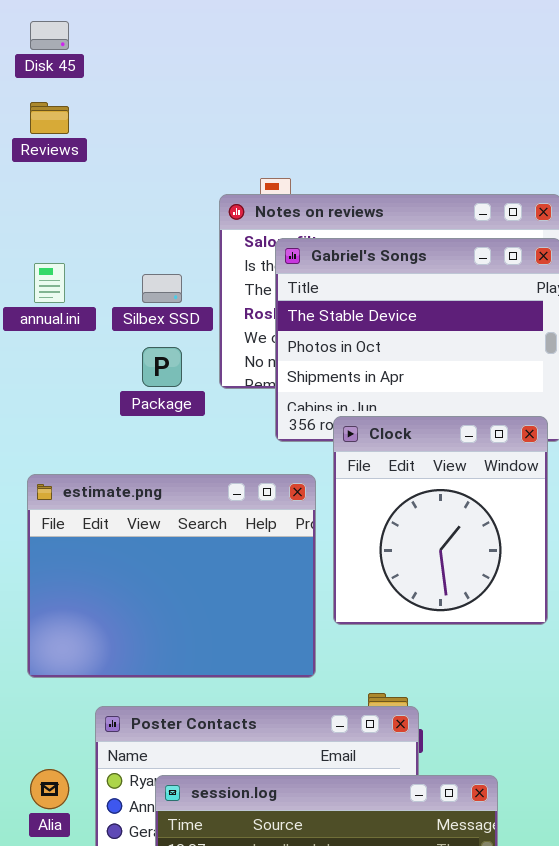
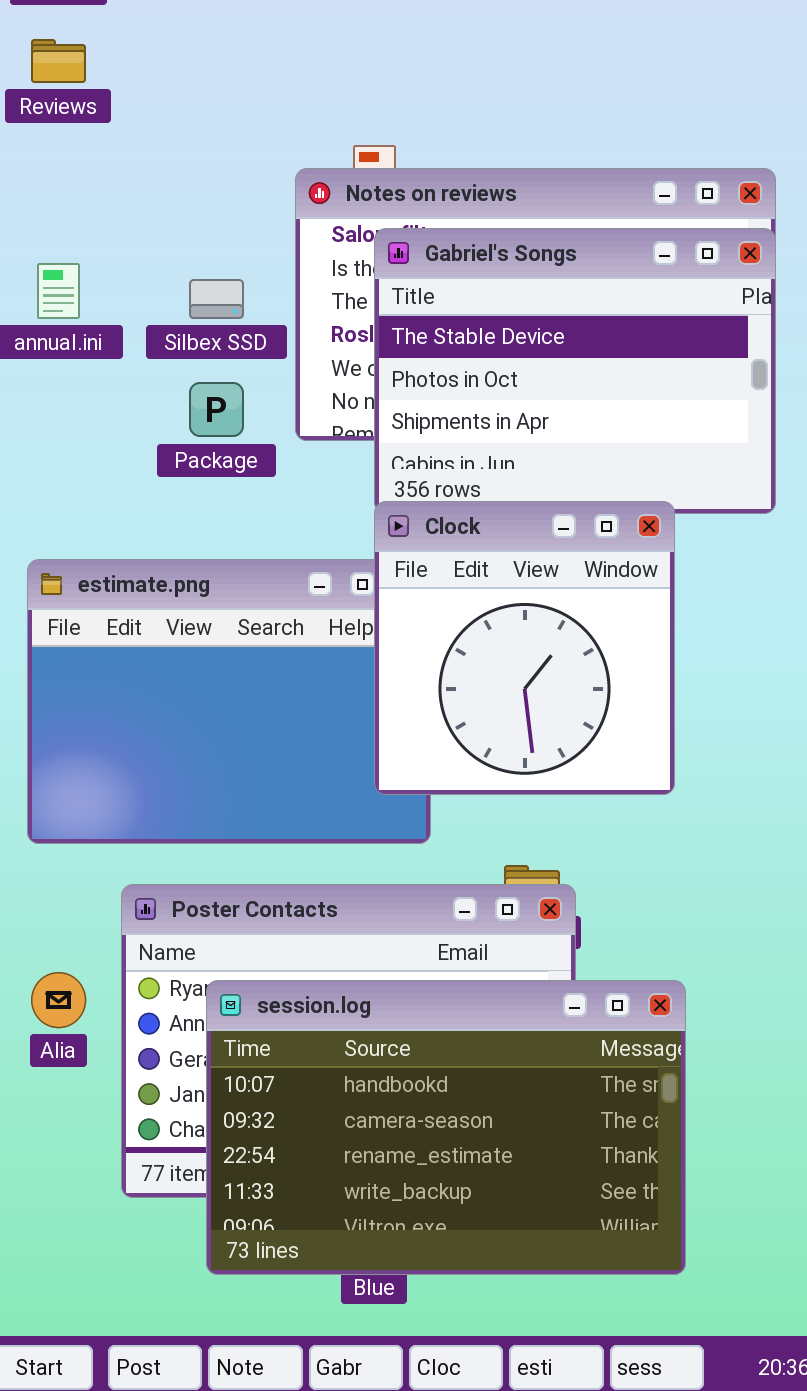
Clock: [333,416,548,625] -> [374,501,675,795], moved

